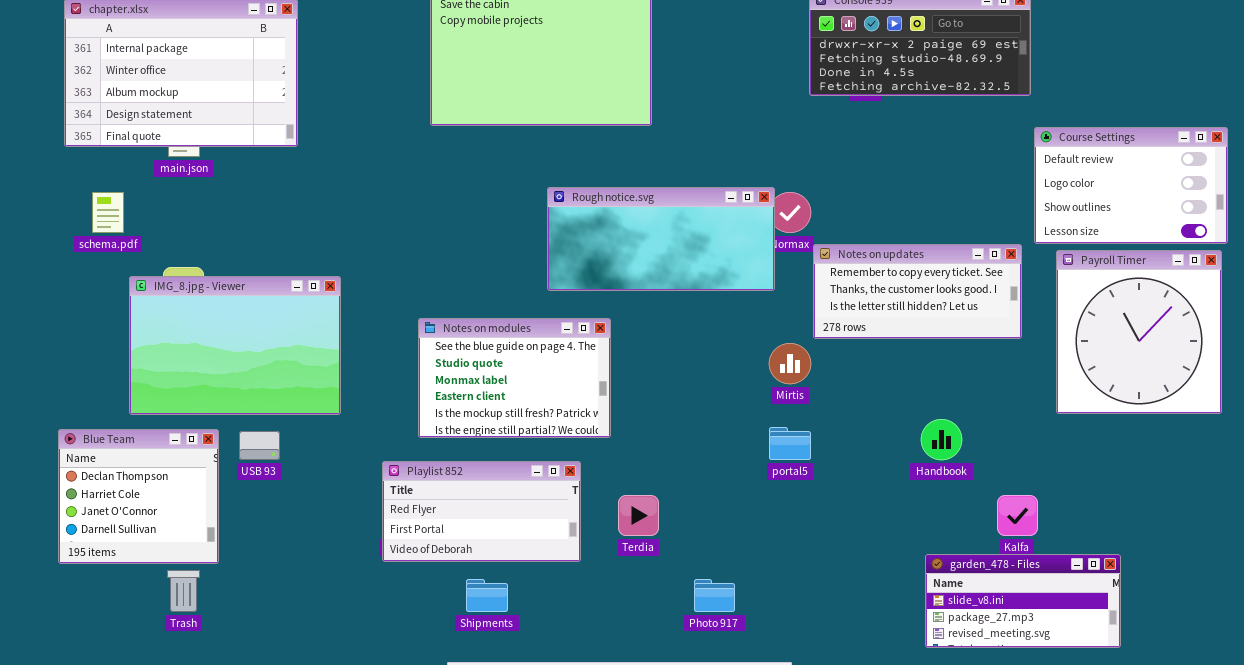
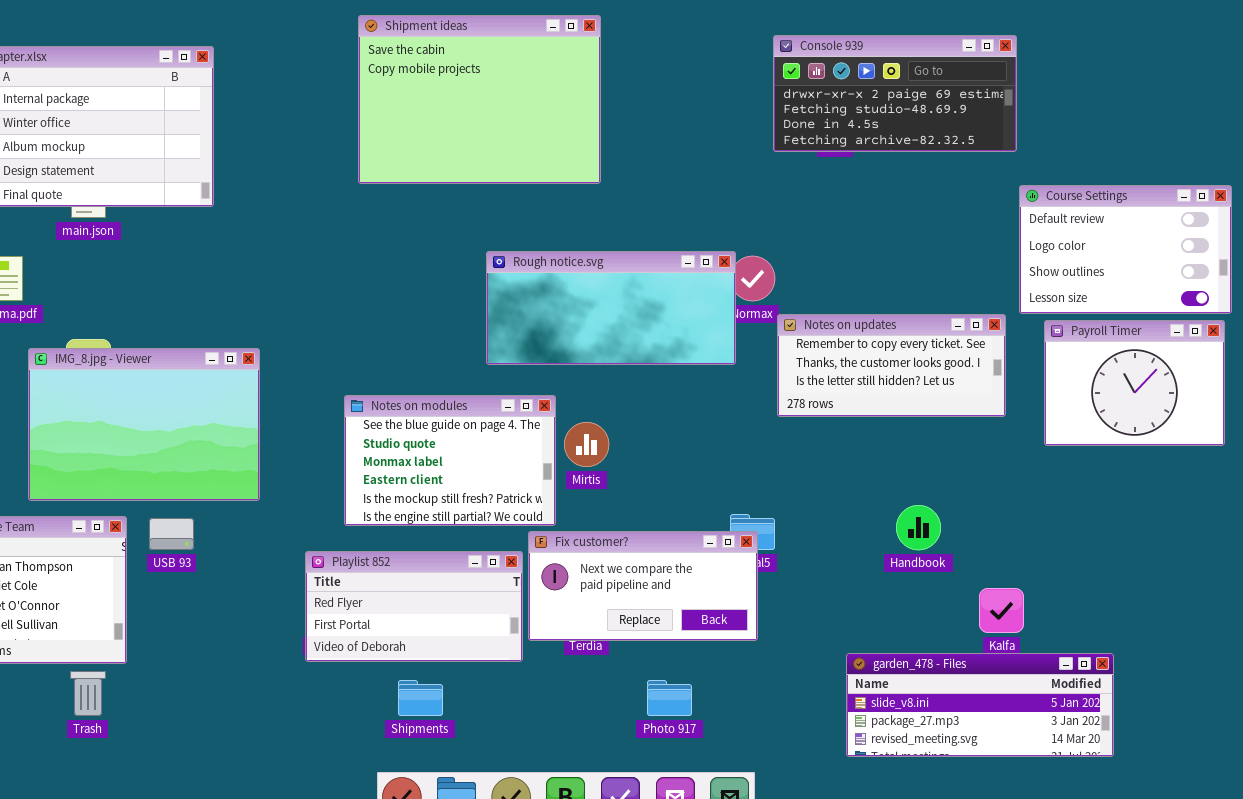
Payroll Timer: [1056,250,1222,414] -> [1044,320,1225,446], resized
Mirtis: [769,343,811,384] -> [564,422,609,467], moved
Fix customer?: none -> [528,531,758,641], opened
garden_478 - Files: [925,554,1121,648] -> [846,653,1114,757], resized

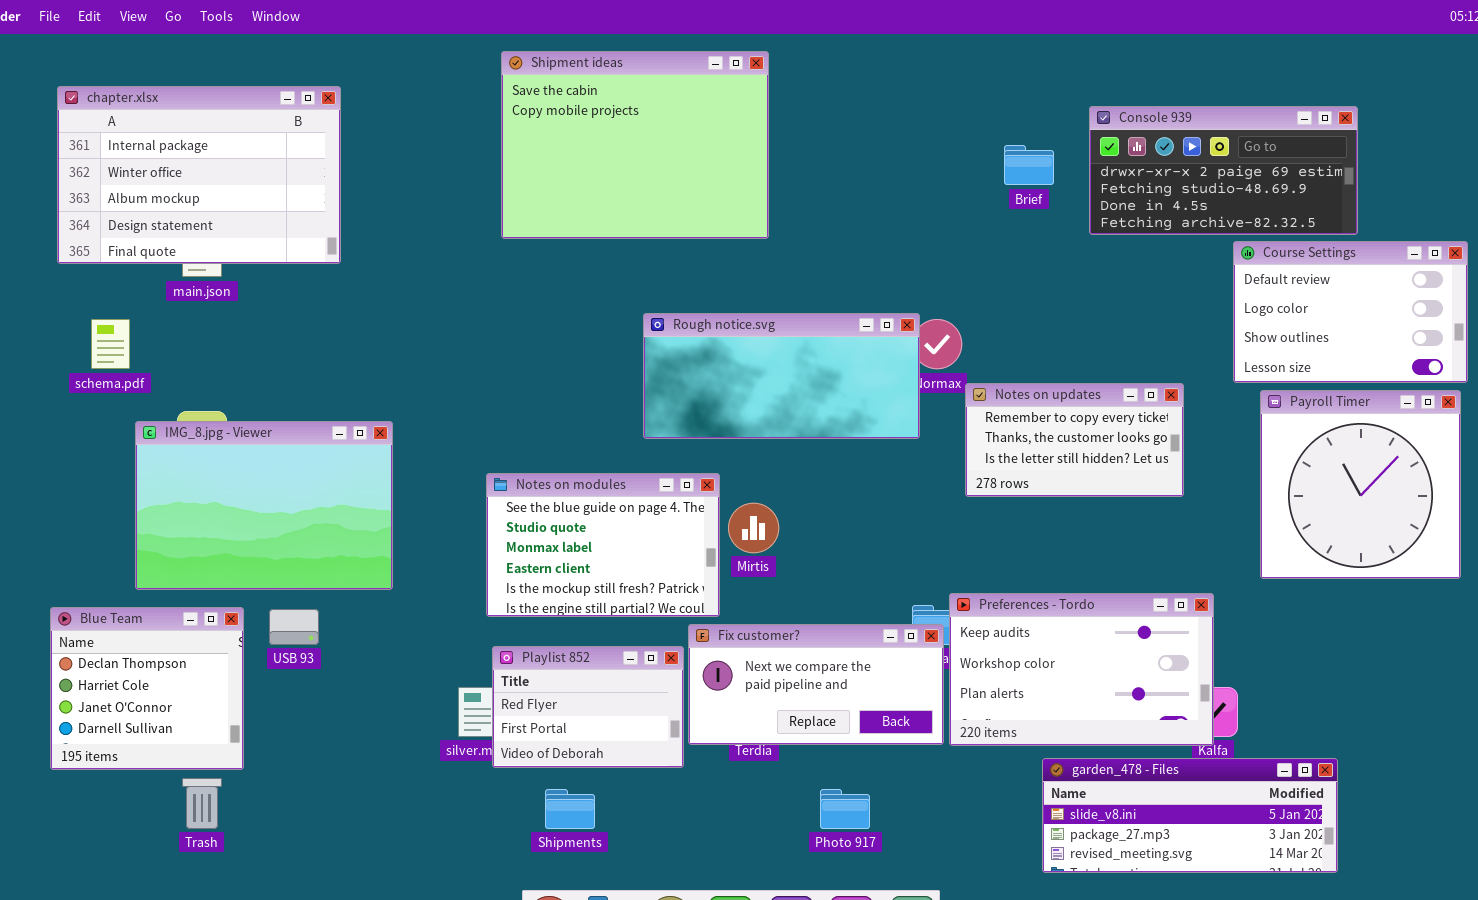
Console 939: [773,35,1017,152] -> [1089,106,1358,235], moved
Notes on updates: [777,314,1006,417] -> [965,383,1184,497], resized
Payroll Timer: [1044,320,1225,446] -> [1260,390,1461,579], resized
Preferences - Tordo: none -> [949,593,1214,746], opened
Playlist 852: [305,551,523,662] -> [492,646,684,768], resized

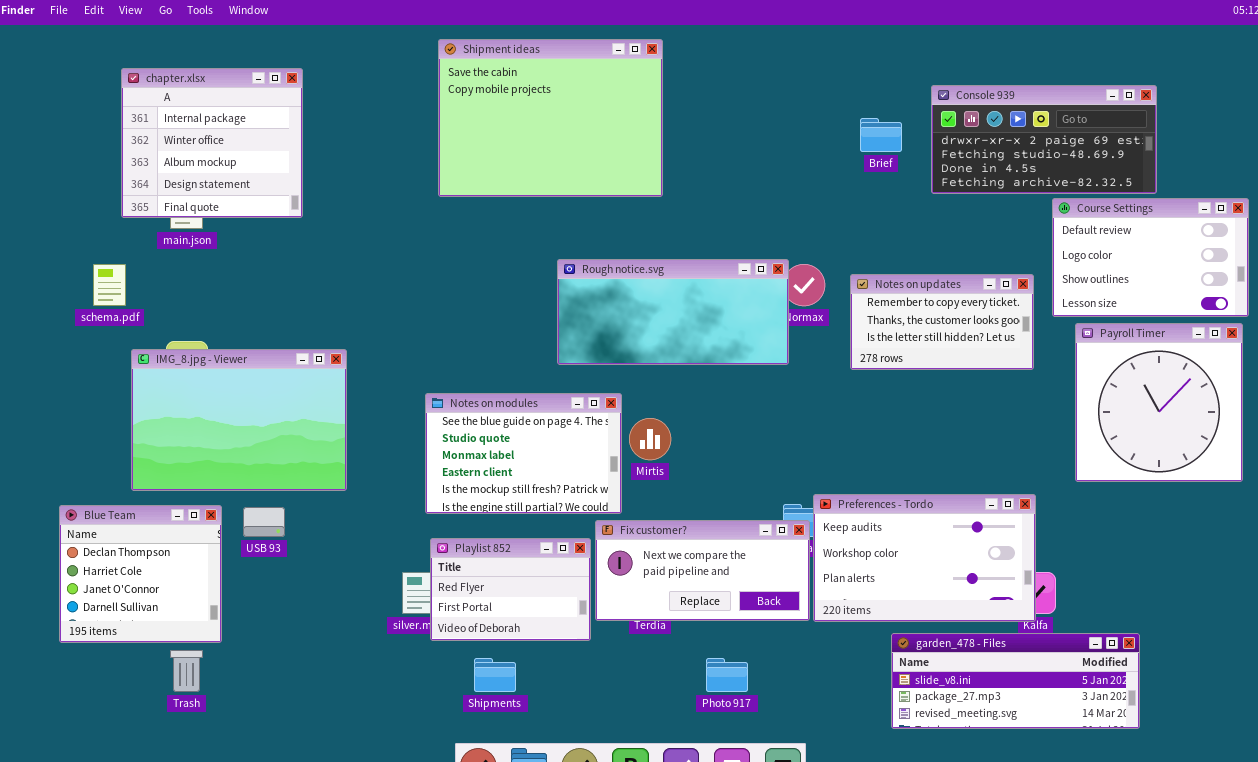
chapter.xlsx: [57,86,341,264] -> [121,68,303,218], resized
Notes on updates: [965,383,1184,497] -> [850,274,1034,370], moved

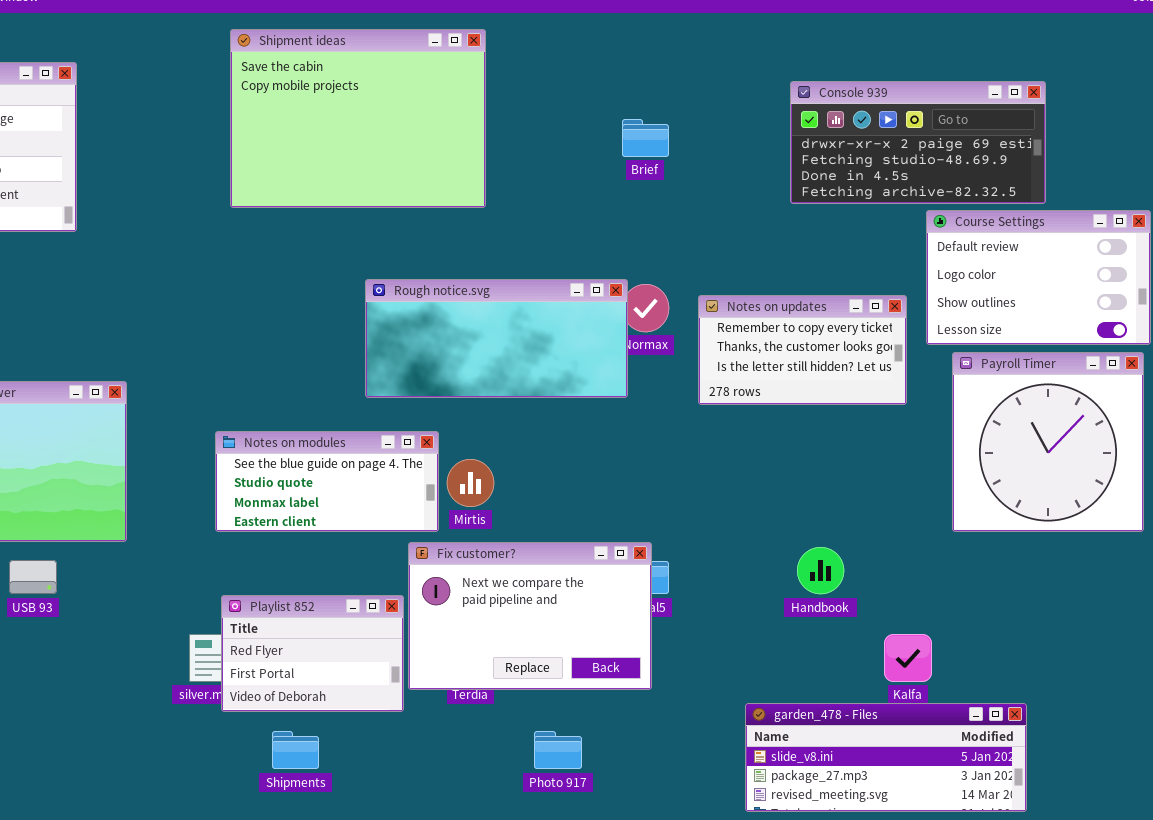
Brief: [860,118,902,152] -> [622,119,669,157], moved
Notes on modules: [425,393,622,514] -> [215,431,439,532], resized
Preferences - Tordo: [813,494,1036,622] -> none, closed
Fix customer?: [595,520,810,621] -> [408,542,652,690], resized

